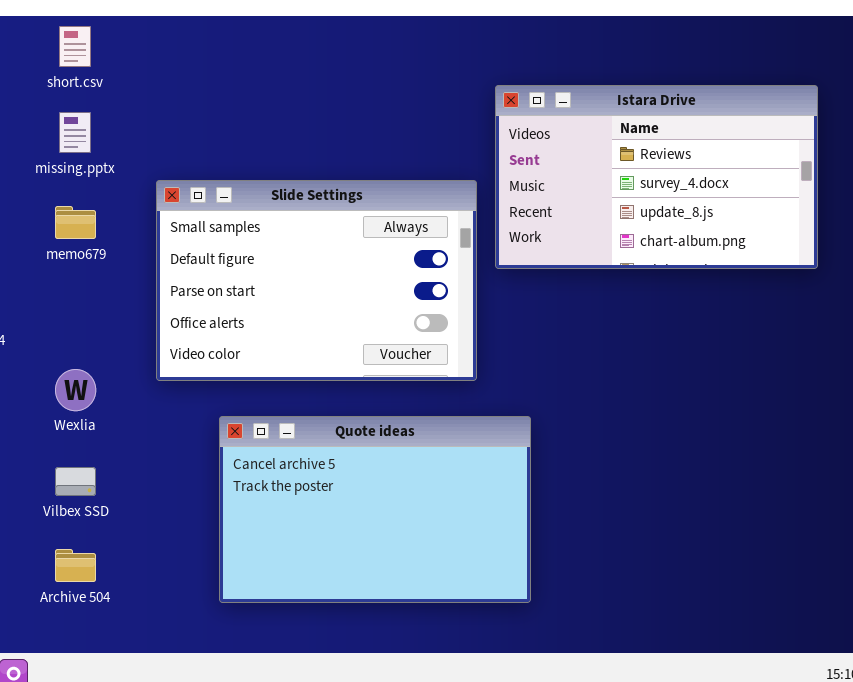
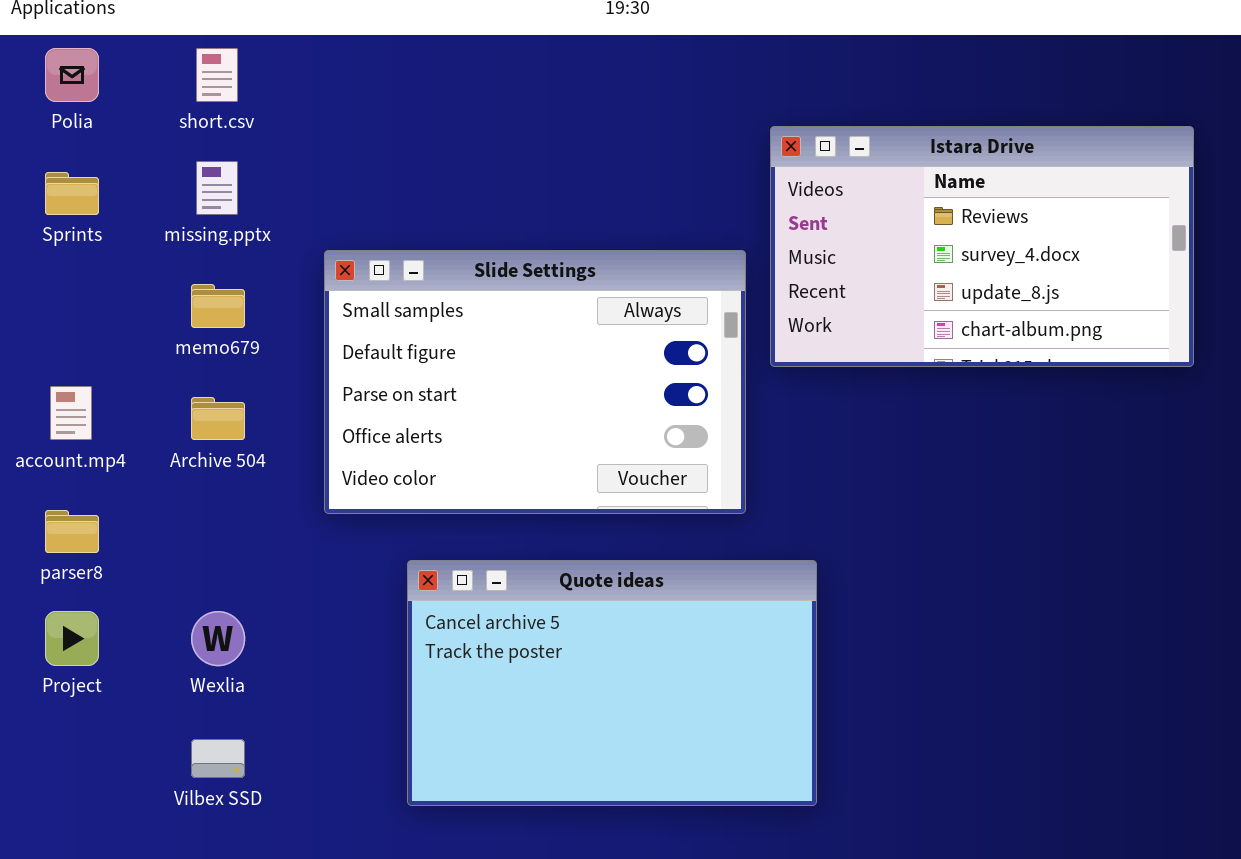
Wexlia: [55,369,96,411] -> [191,611,245,666], moved
Vilbex SSD: [55,467,96,496] -> [191,739,245,778], moved
Archive 504: [55,549,96,582] -> [191,397,245,440], moved

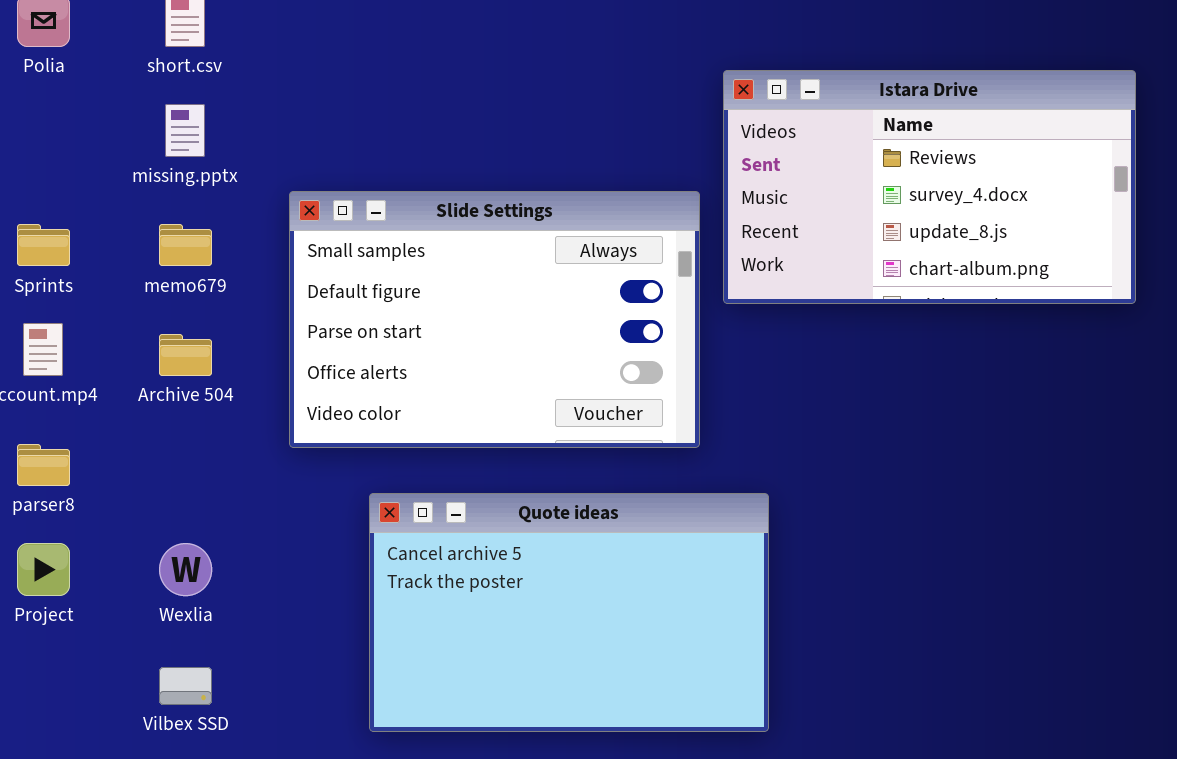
Sprints: [45,172,99,215] -> [17,224,70,266], moved

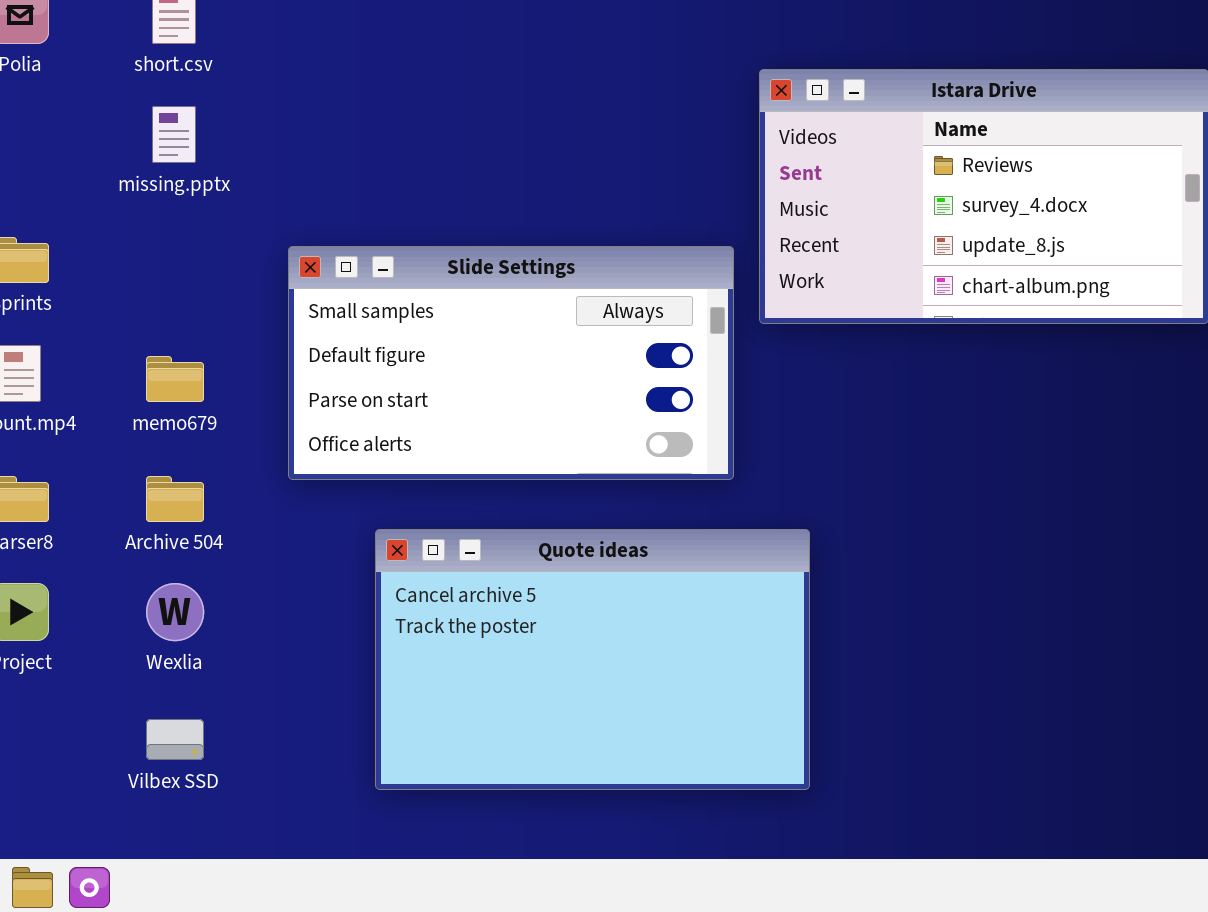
Slide Settings: [289,191,700,448] -> [288,246,734,480], resized
memo679: [159,224,212,266] -> [146,356,204,402], moved
Archive 504: [159,334,212,376] -> [146,476,204,522], moved

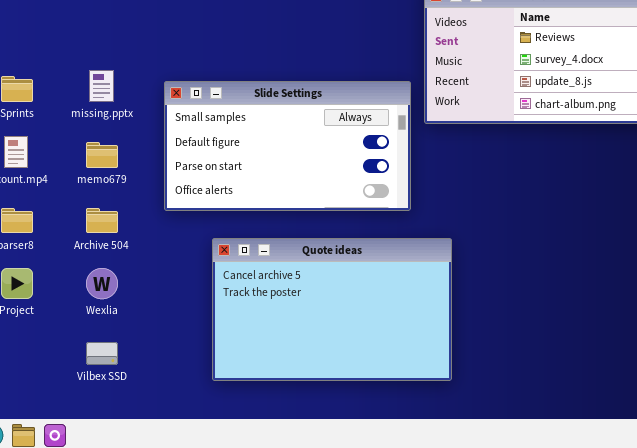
missing.pptx: [152,106,196,163] -> [89,70,114,102], moved

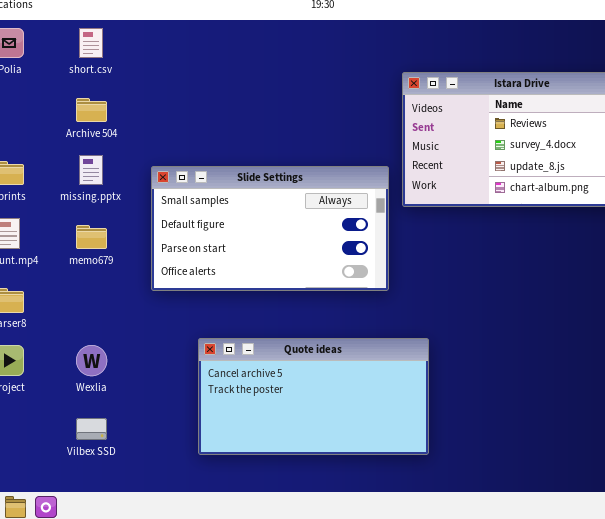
Archive 504: [86,208,118,233] -> [76,98,107,122], moved
Quote ideas: [212,238,452,381] -> [198,338,429,455], resized

